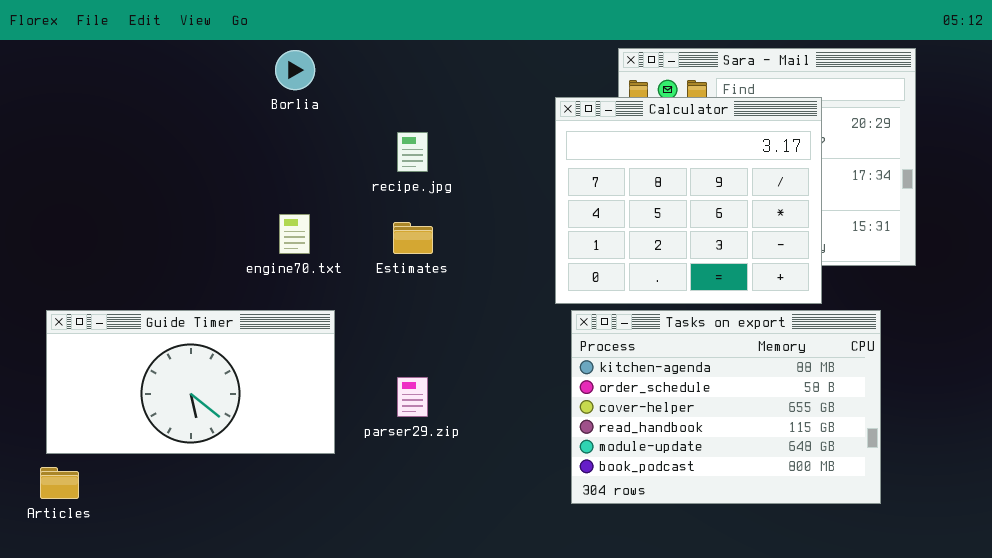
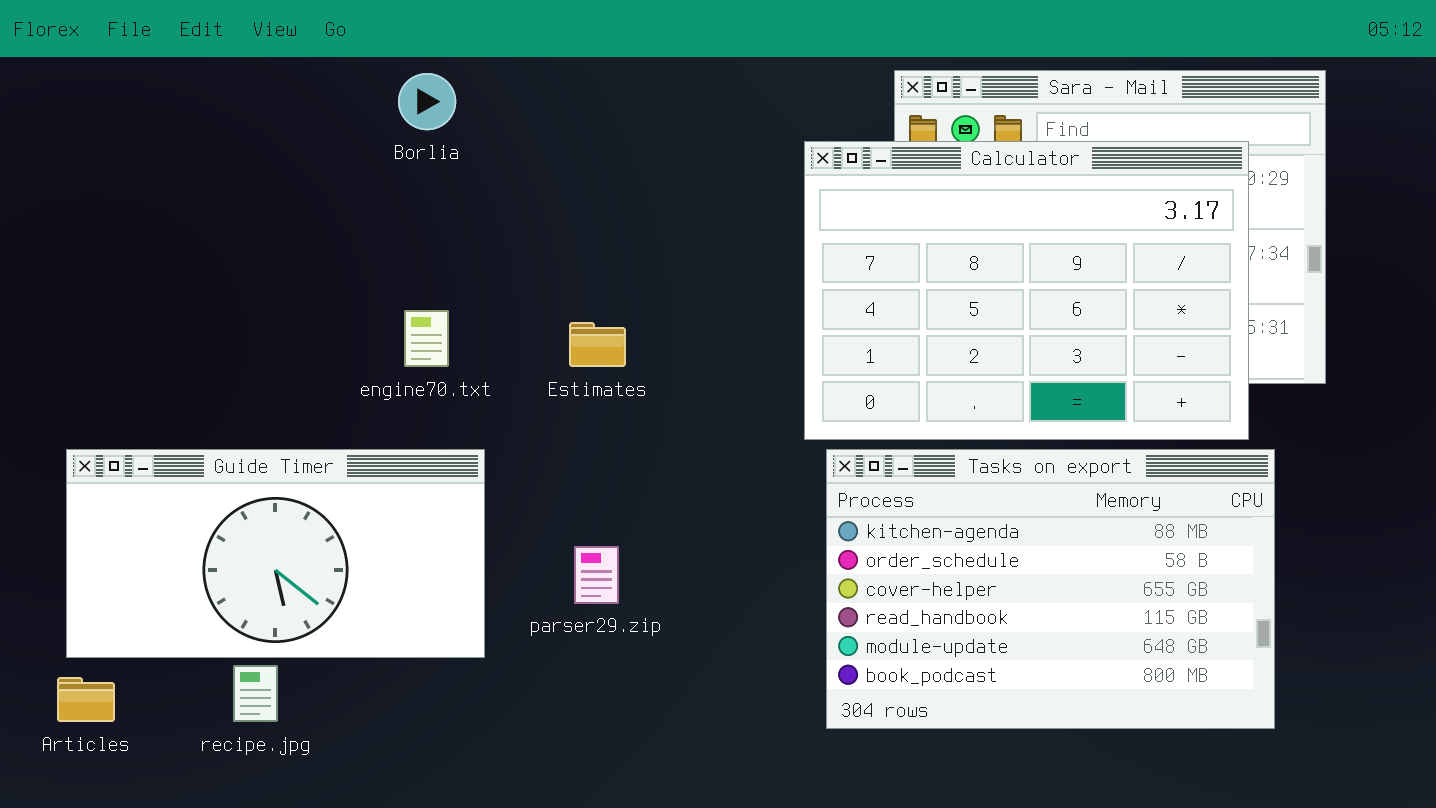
Calculator: [555,97,822,304] -> [804,141,1249,440], resized
recipe.jpg: [397,132,428,172] -> [233,665,278,722], moved

